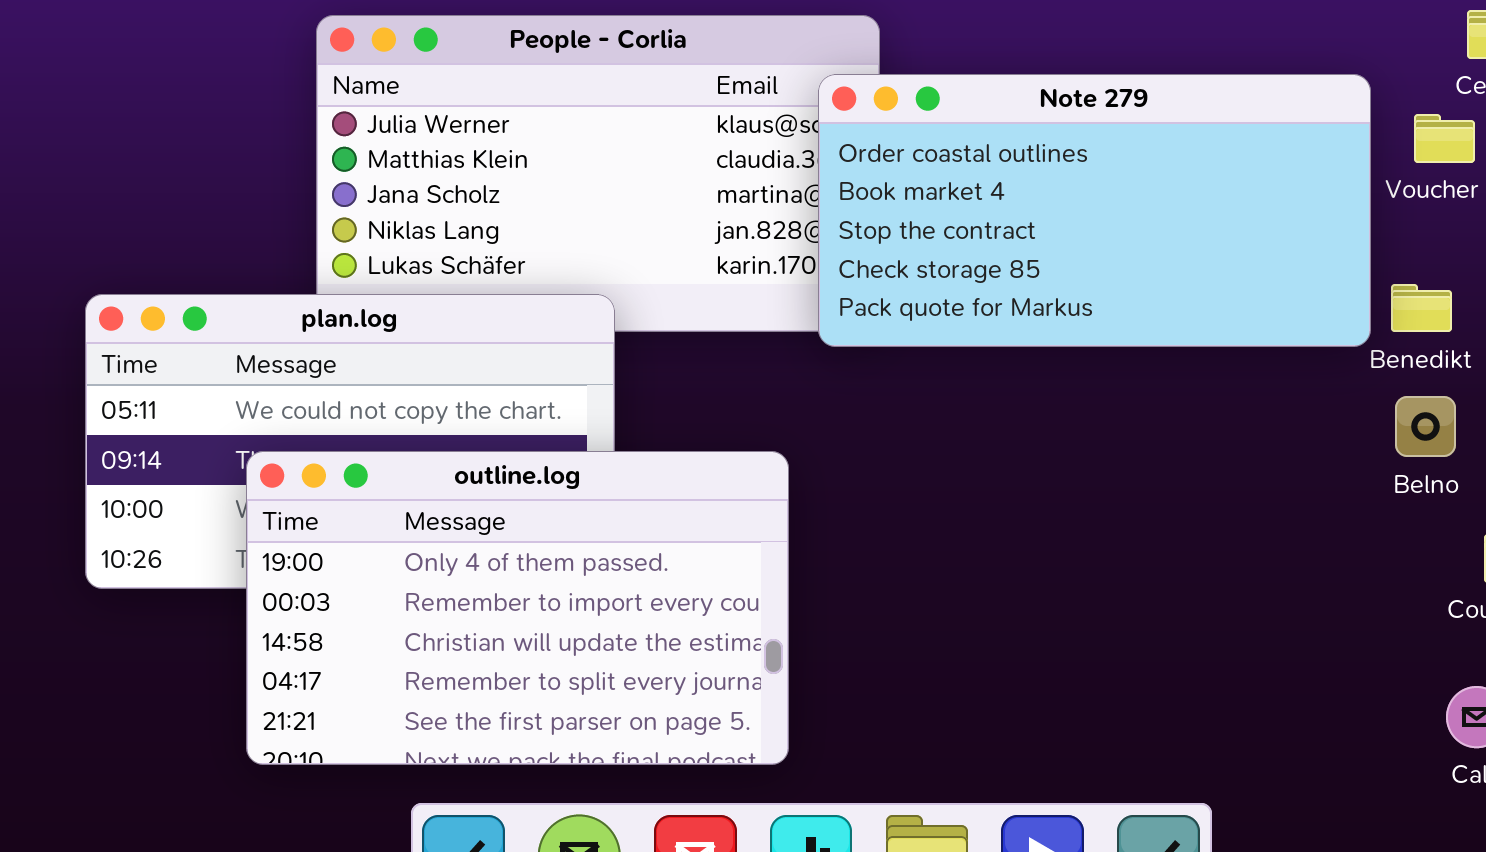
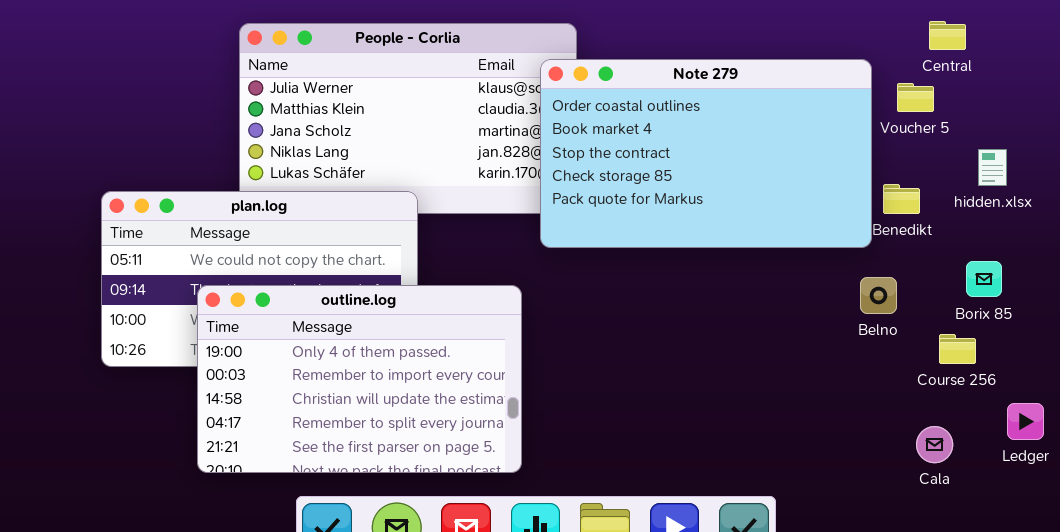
Note 279: [818,74,1371,347] -> [540,59,872,248], resized
Belno: [1395,396,1456,457] -> [860,277,897,314], moved

